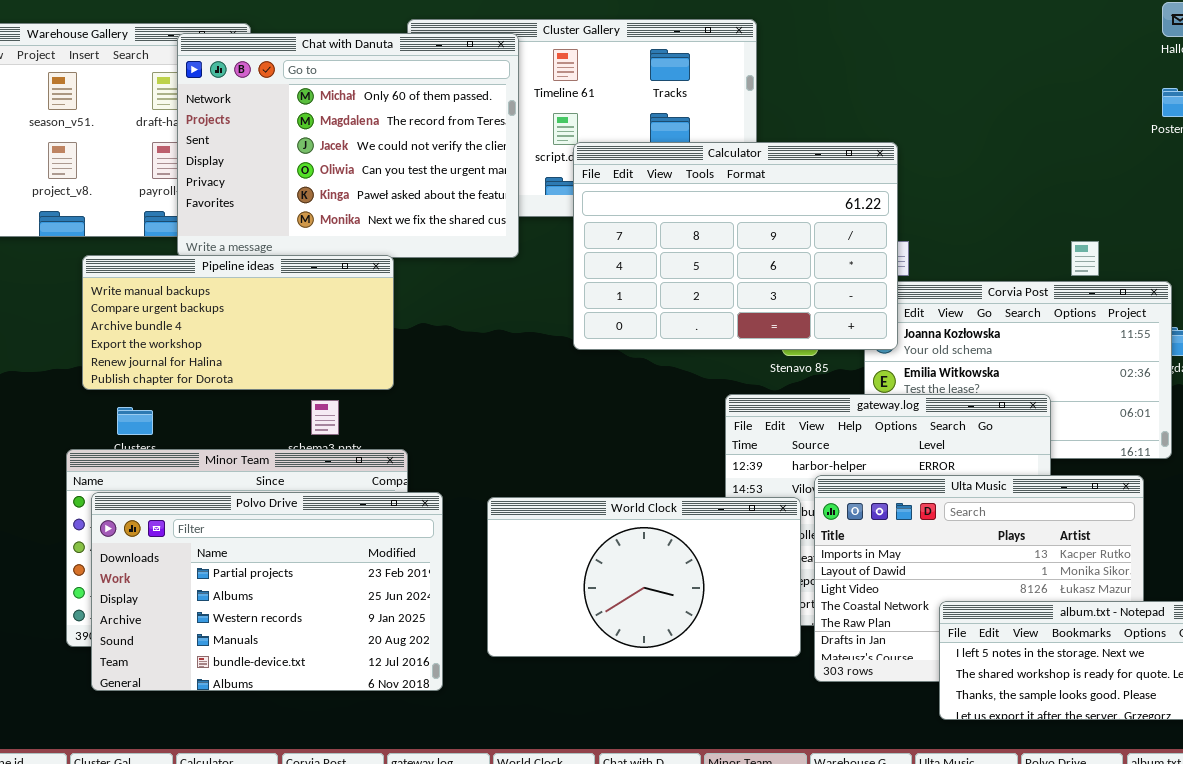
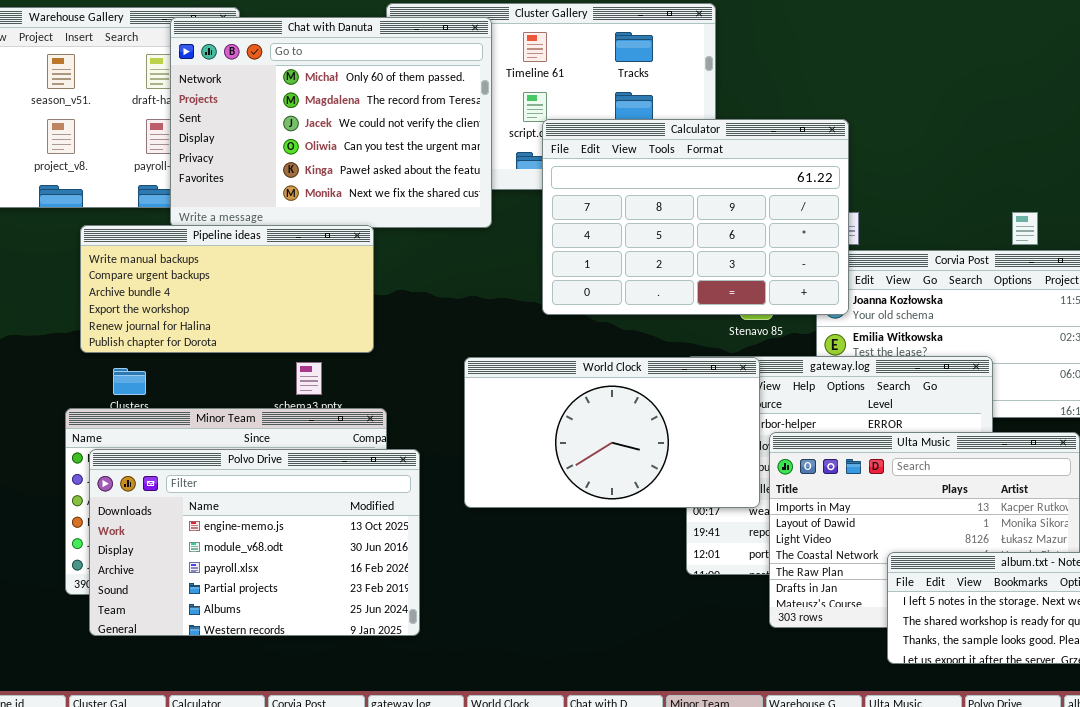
Polvo Drive: [91,492,443,691] -> [89,449,420,636], scrolled up 3 rows
World Clock: [487,497,801,657] -> [464,357,760,508], moved

